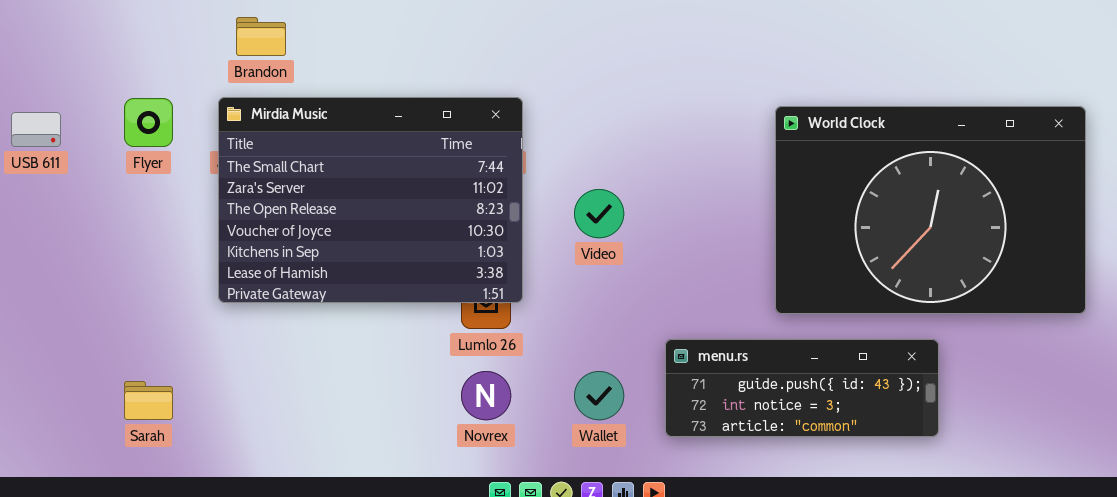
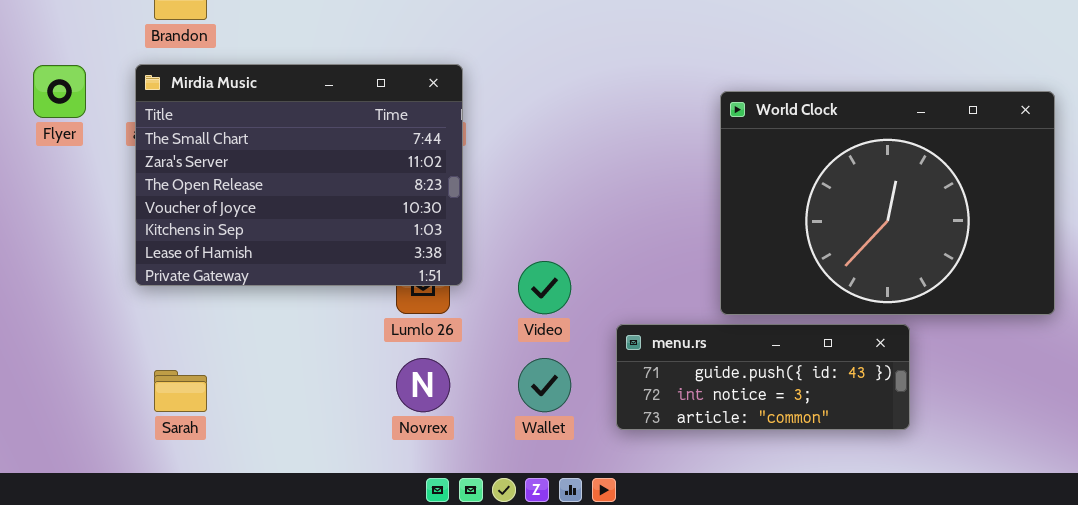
World Clock: [775,106,1086,314] -> [720,91,1055,315], moved
Video: [574,189,624,238] -> [518,261,571,314], moved
Sarah: [124,381,173,420] -> [154,370,207,412], moved

